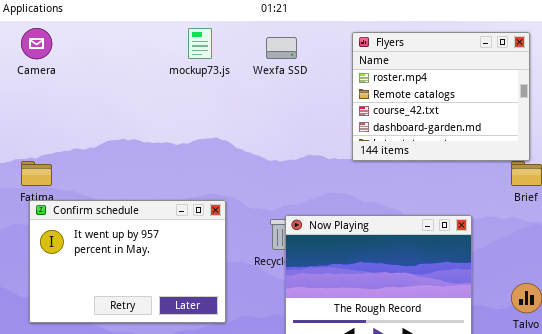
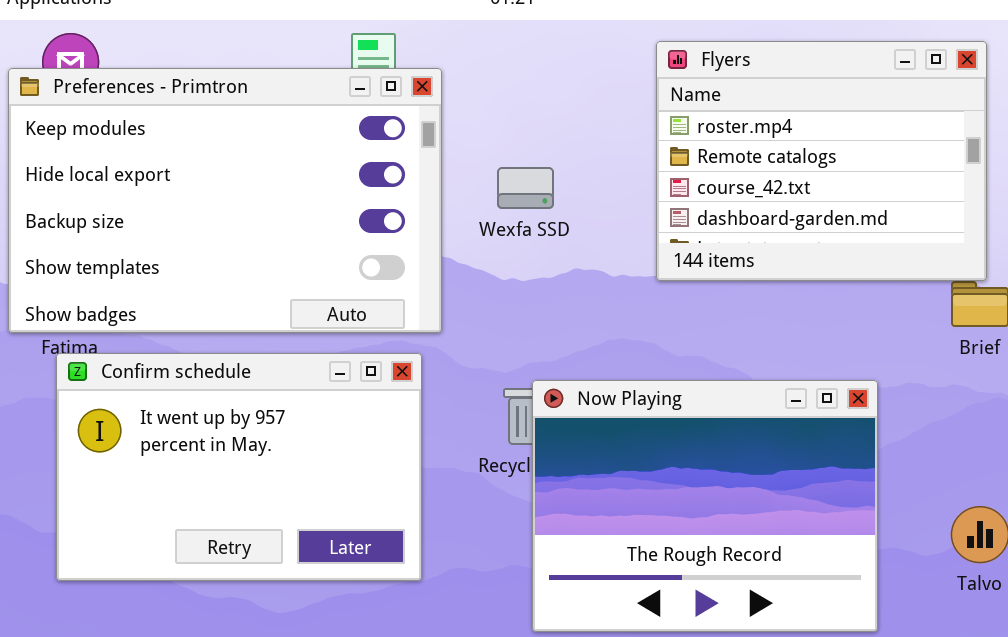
Wexfa SSD: [266,37,297,59] -> [497,167,554,209], moved
Preferences - Primtron: none -> [8,68,442,333], opened

